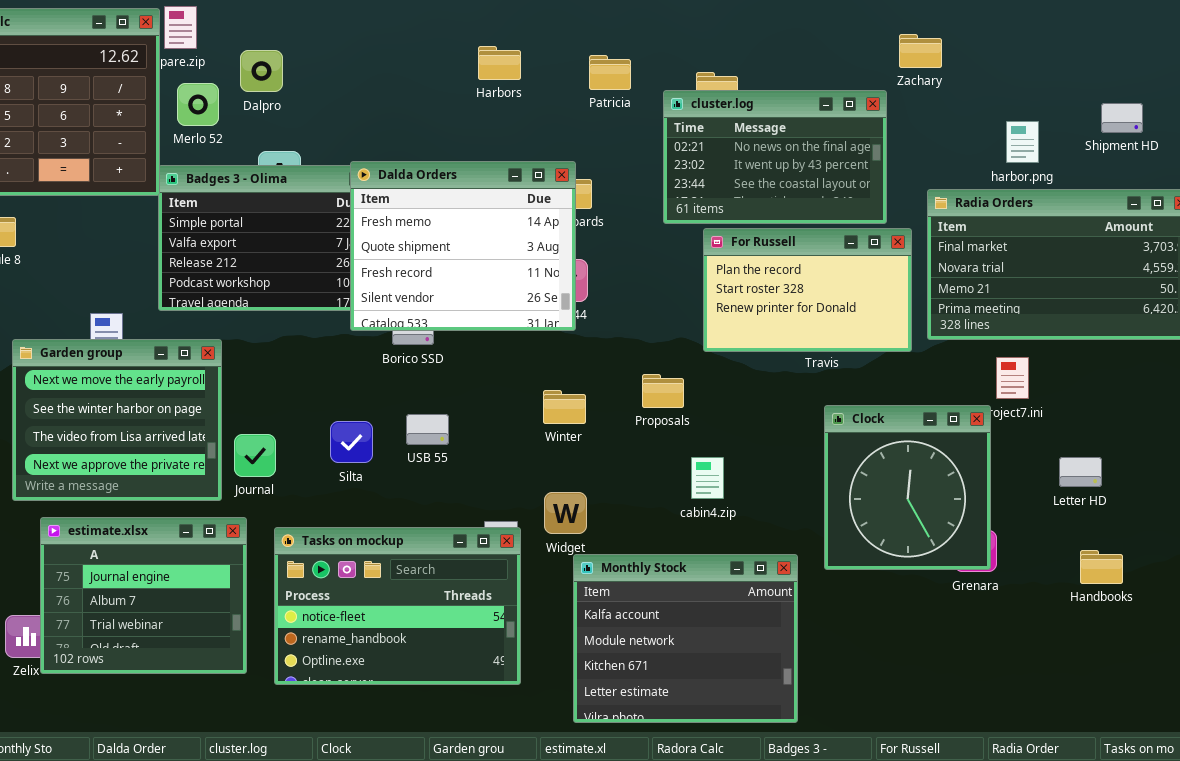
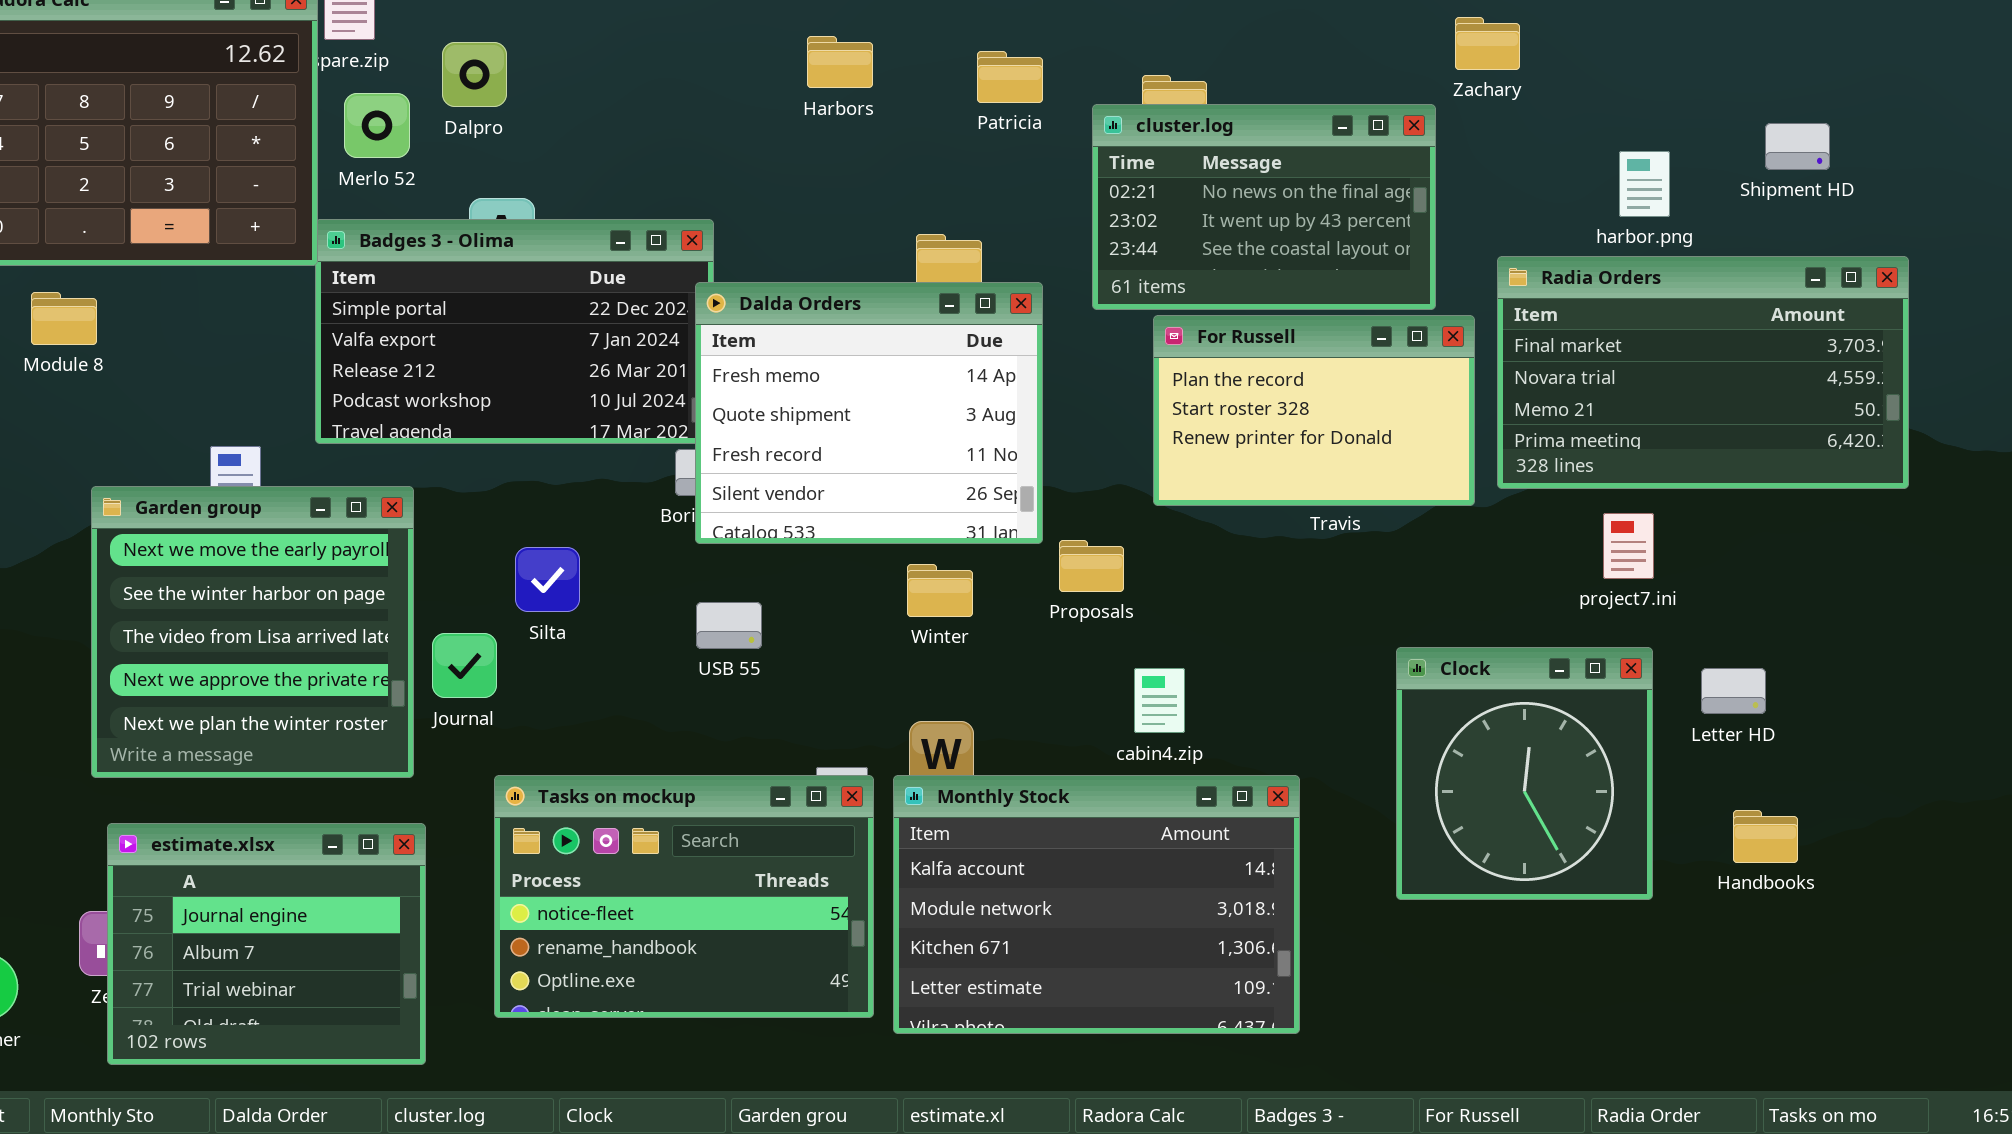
Dalda Orders: [350,161,576,331] -> [695,282,1043,544], moved
Garden group: [12,339,222,501] -> [91,486,414,778], resized
Clock: [824,405,991,570] -> [1396,647,1653,900], moved
Silta: [330,421,373,463] -> [515,547,580,612], moved
estimate.xlsx: [40,517,247,674] -> [107,823,426,1065], moved
Monthly Stock: [573,554,798,723] -> [893,775,1300,1034], moved, resized

